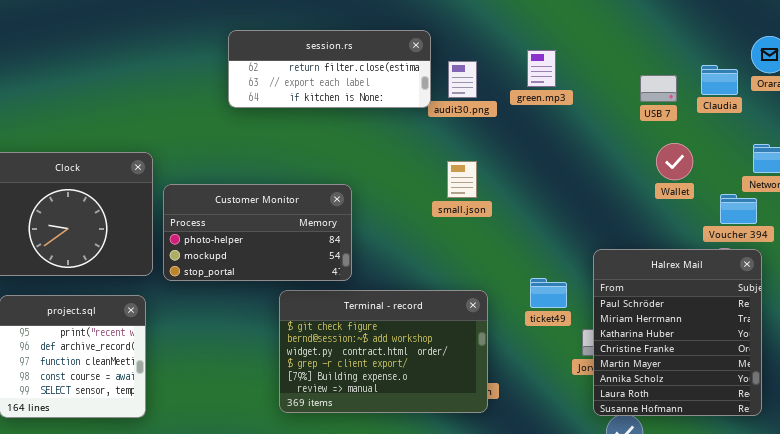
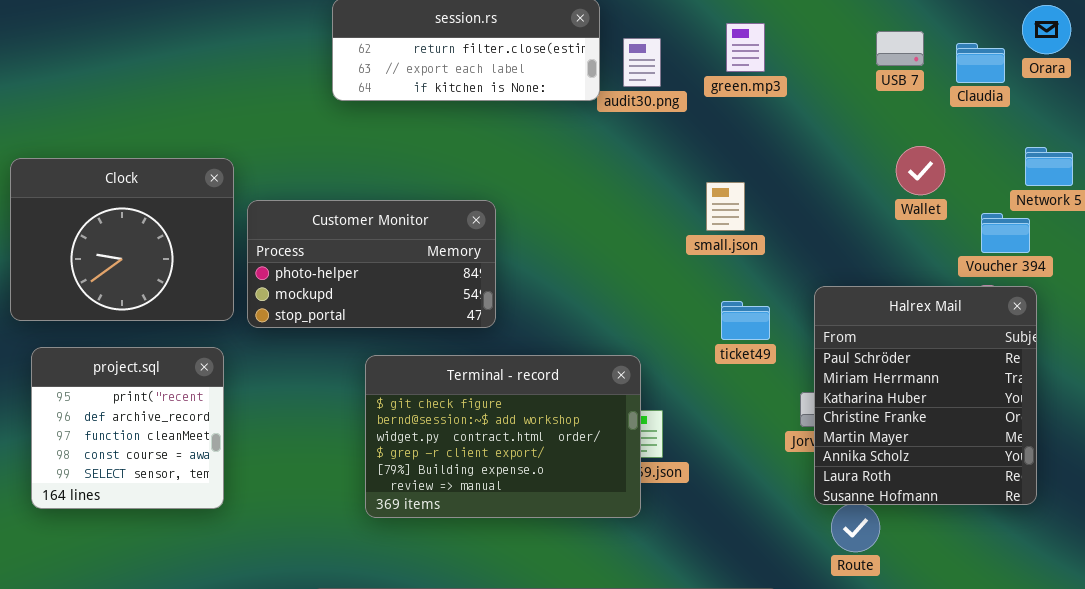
USB 7: [640,75,677,102] -> [876,31,924,66], moved
small.json: [447,161,477,198] -> [706,182,745,231], moved
ticket49: [530,278,567,308] -> [721,301,770,340], moved
Terminal - record: [279,290,488,413] -> [365,355,641,518], moved

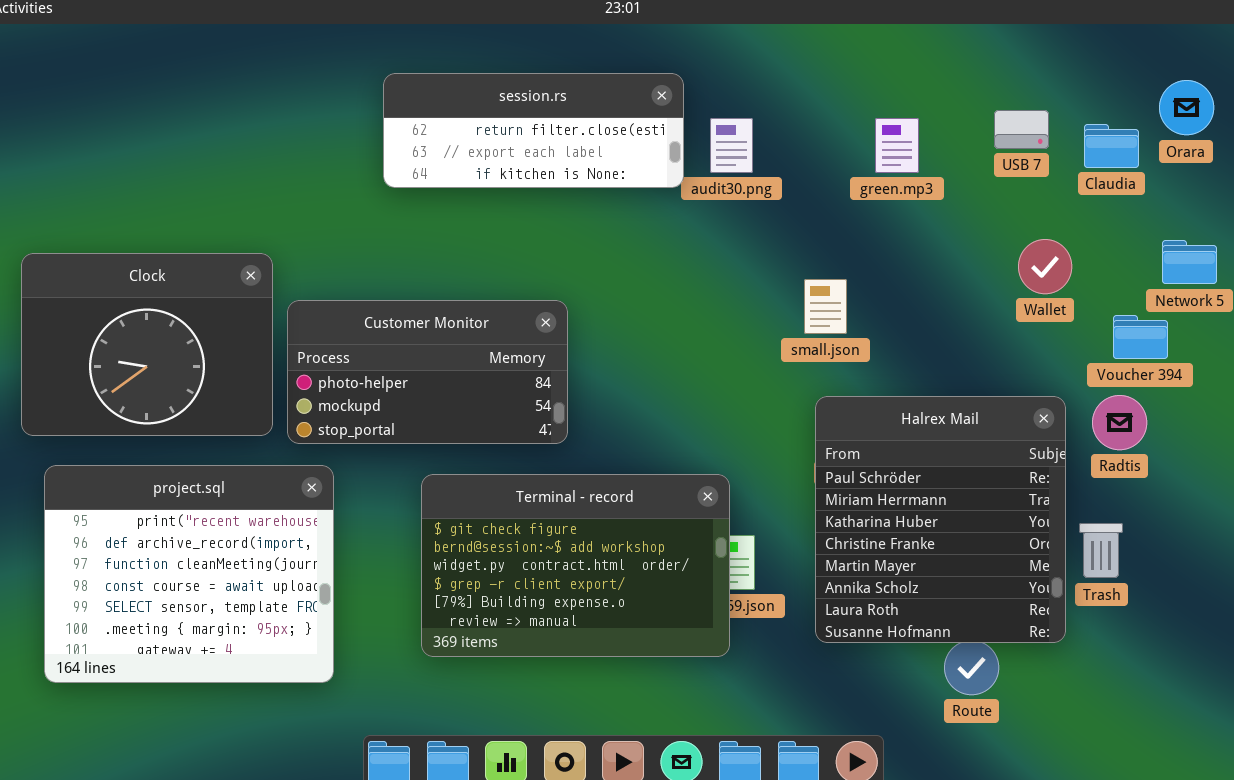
green.mp3: [726,23,765,72] -> [875,118,919,173], moved
Halrex Mail: [814,286,1037,505] -> [815,396,1066,643], moved
project.sql: [31,347,224,509] -> [44,465,334,683], resized

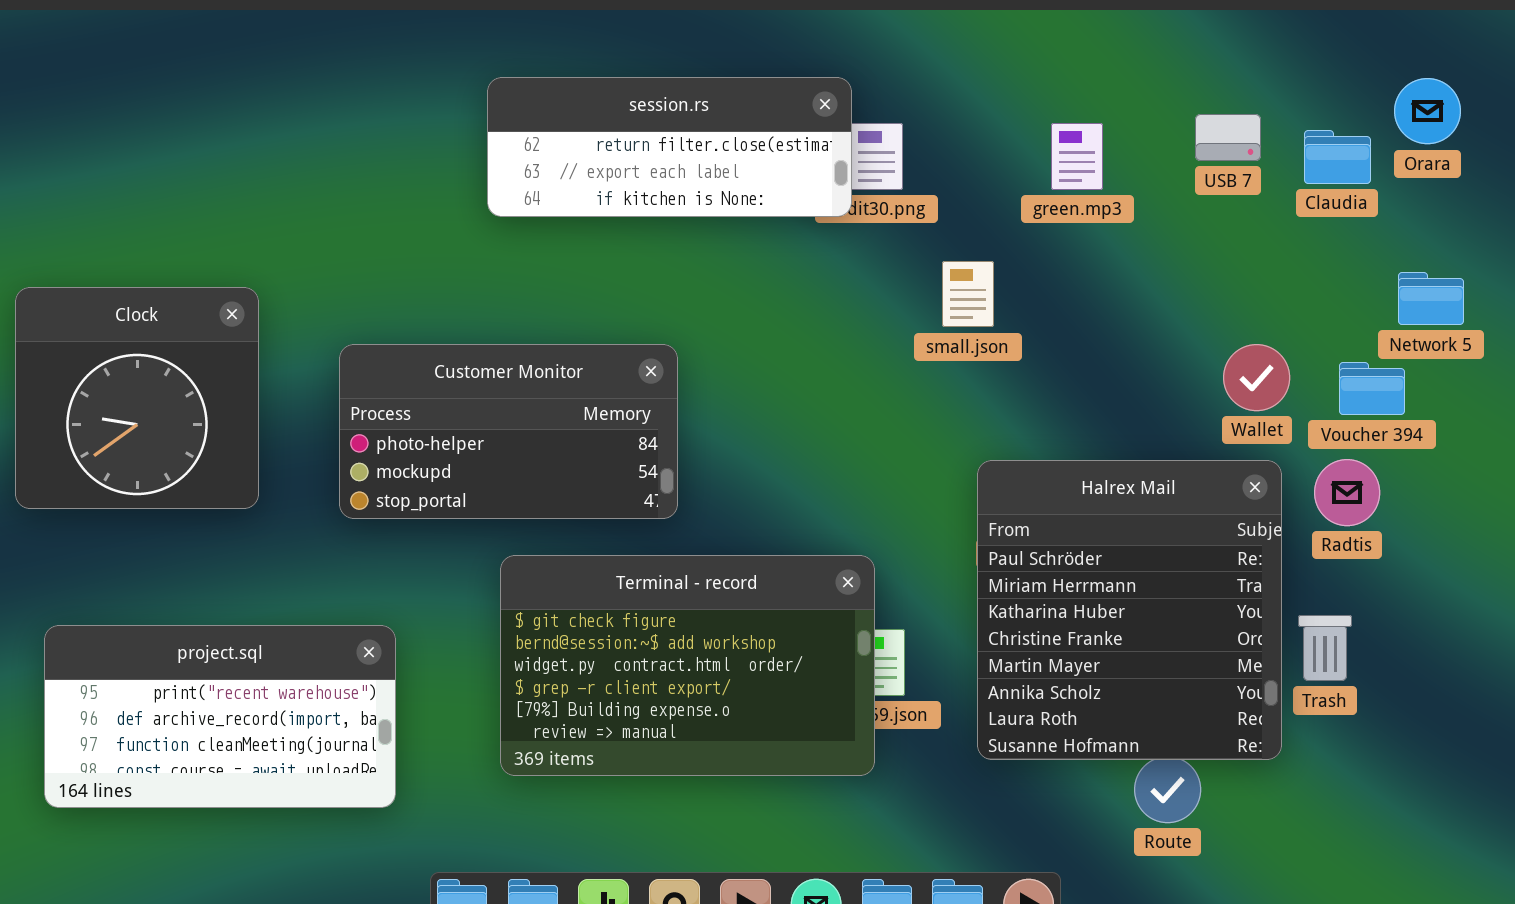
session.rs: [383,73,684,188] -> [487,77,852,217], moved
Wallet: [1018,239,1072,294] -> [1223,344,1290,411], moved
Clock: [21,253,273,436] -> [15,287,259,509], resized
small.json: [804,279,847,334] -> [942,261,994,327], moved
project.sql: [44,465,334,683] -> [44,625,396,808], resized

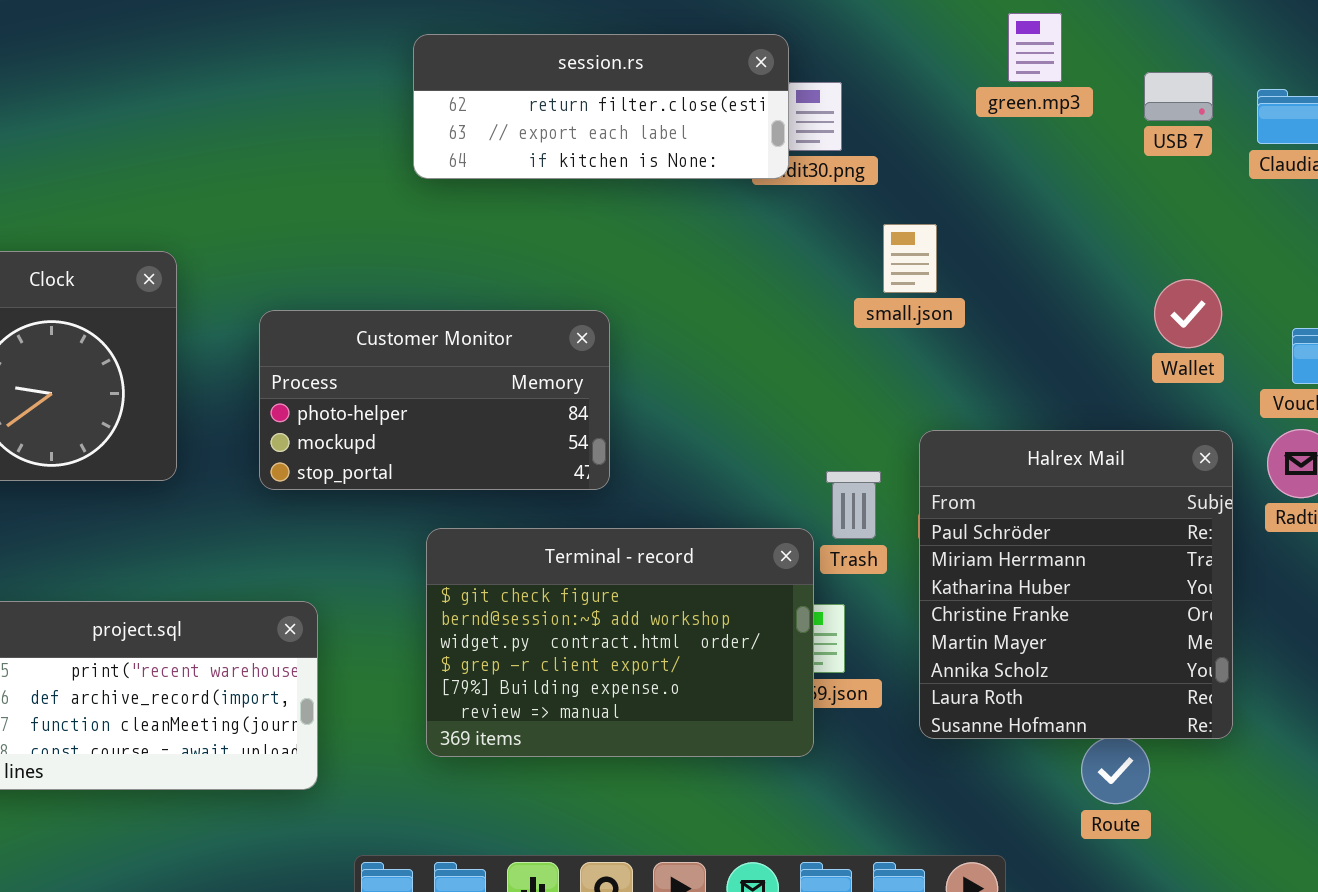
green.mp3: [1051,123,1103,190] -> [1008,13,1062,82], moved
Wallet: [1223,344,1290,411] -> [1154,279,1222,348], moved
Trash: [1298,615,1352,681] -> [826,471,881,539], moved

